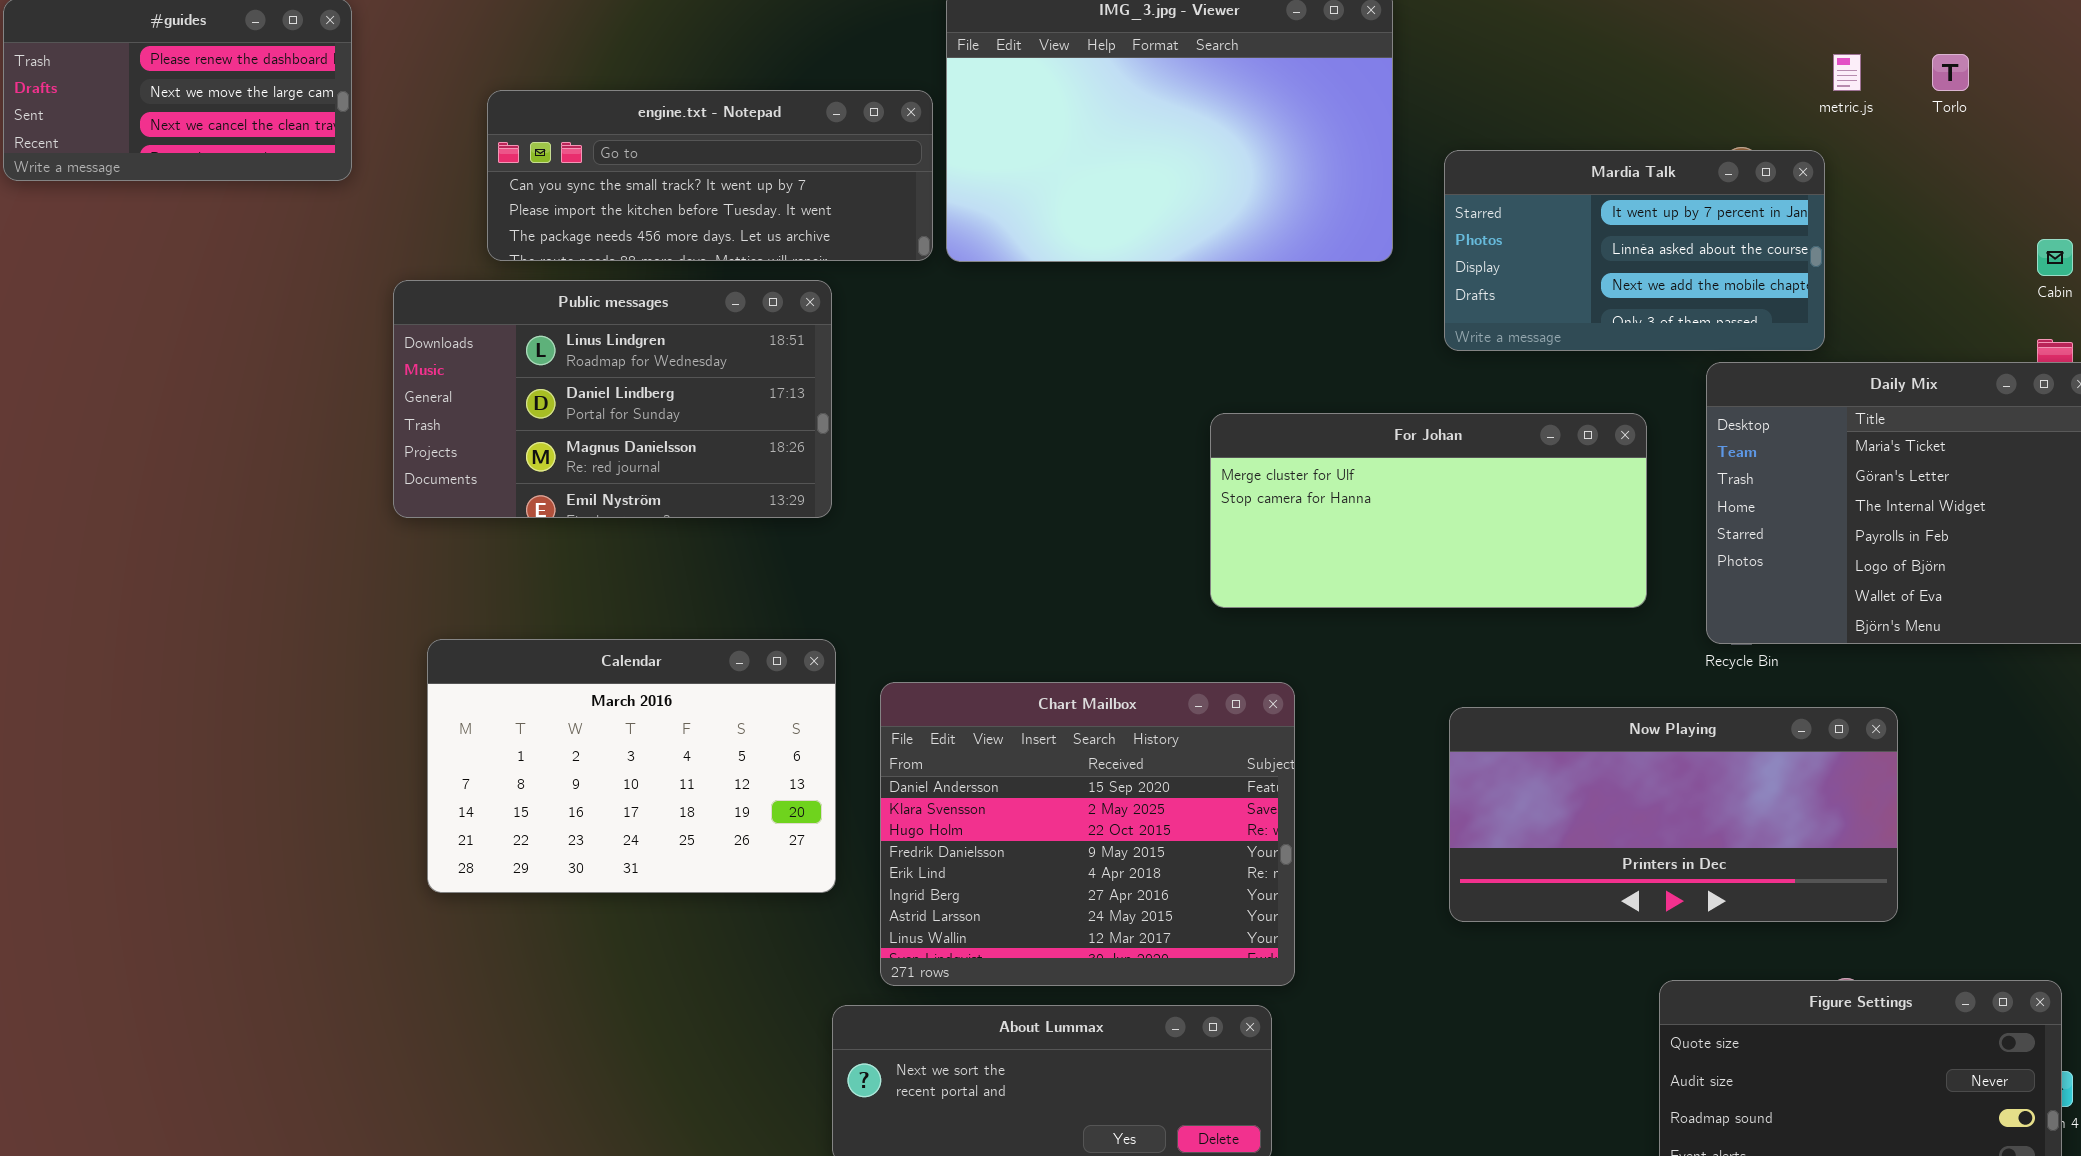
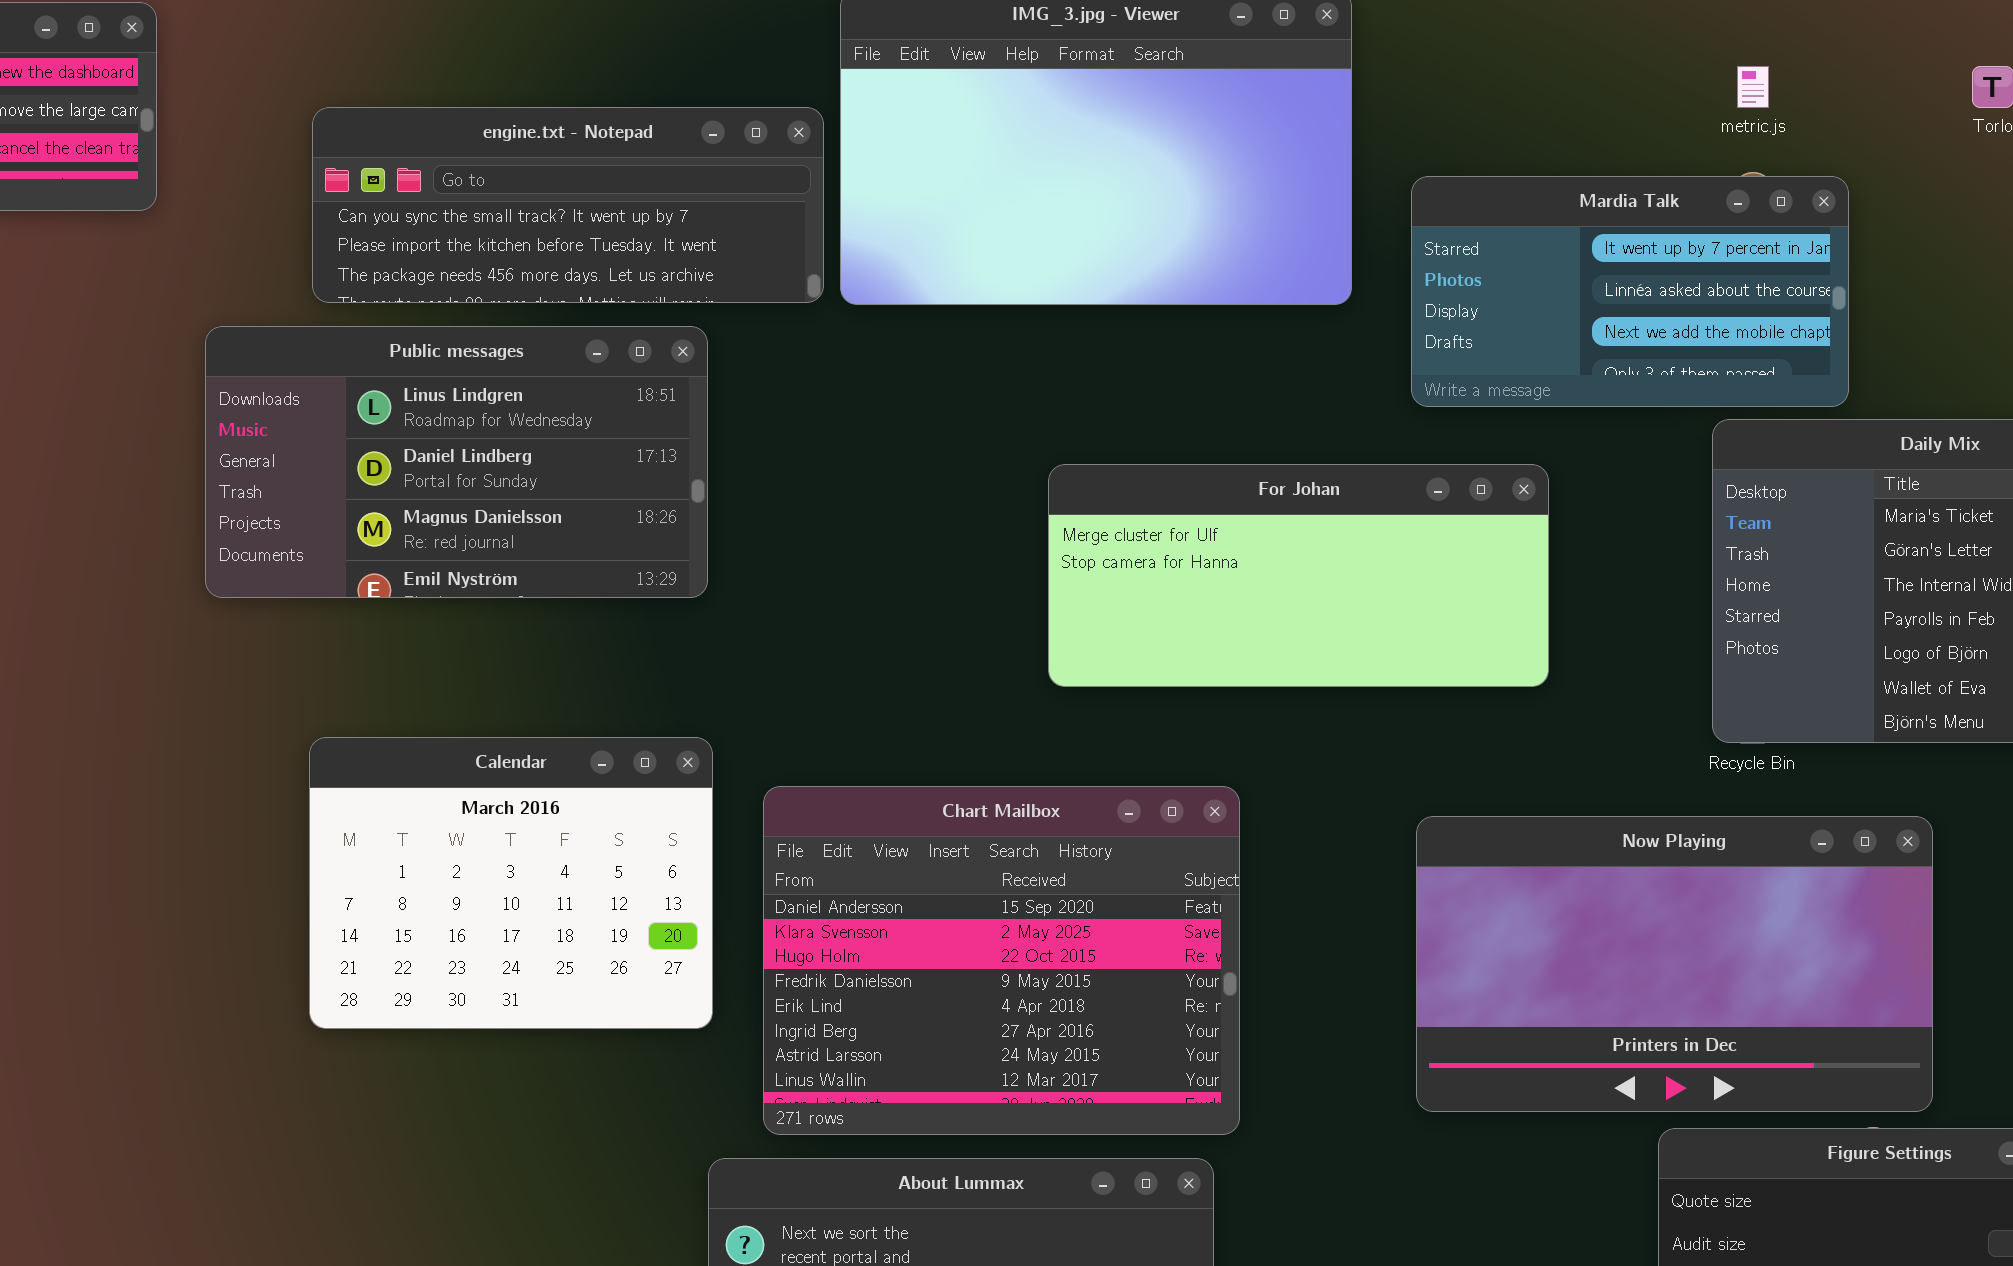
metric.js: [1833,54,1861,91] -> [1737,66,1769,108], moved
For Johan: [1210,413,1647,608] -> [1048,464,1549,687], moved
Calendar: [427,639,836,893] -> [309,737,713,1029], resized
Now Playing: [1449,707,1898,922] -> [1416,816,1933,1112], resized

